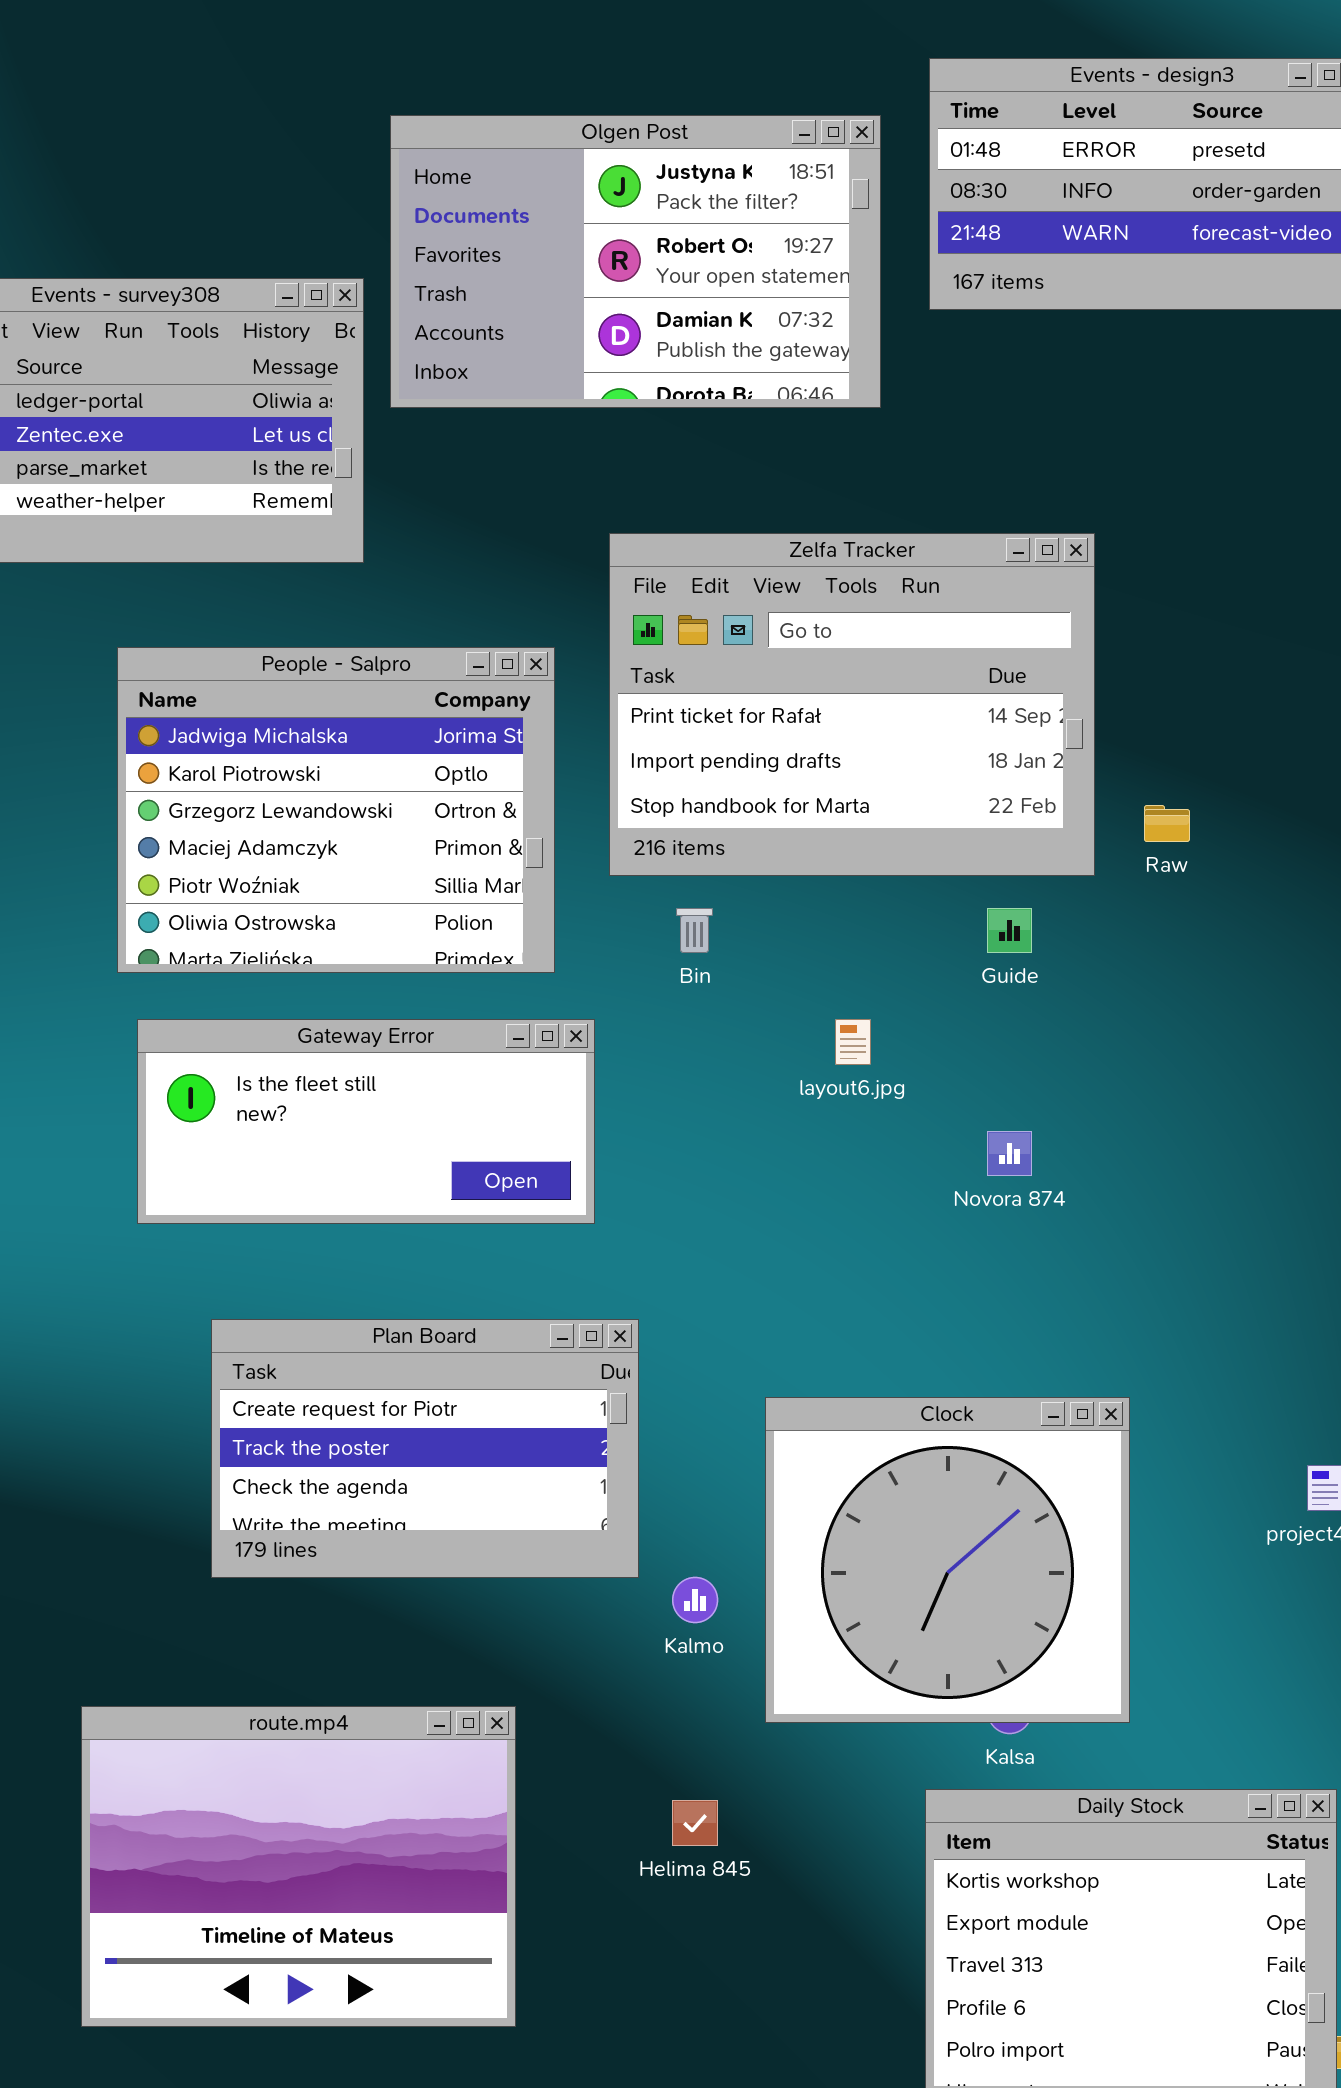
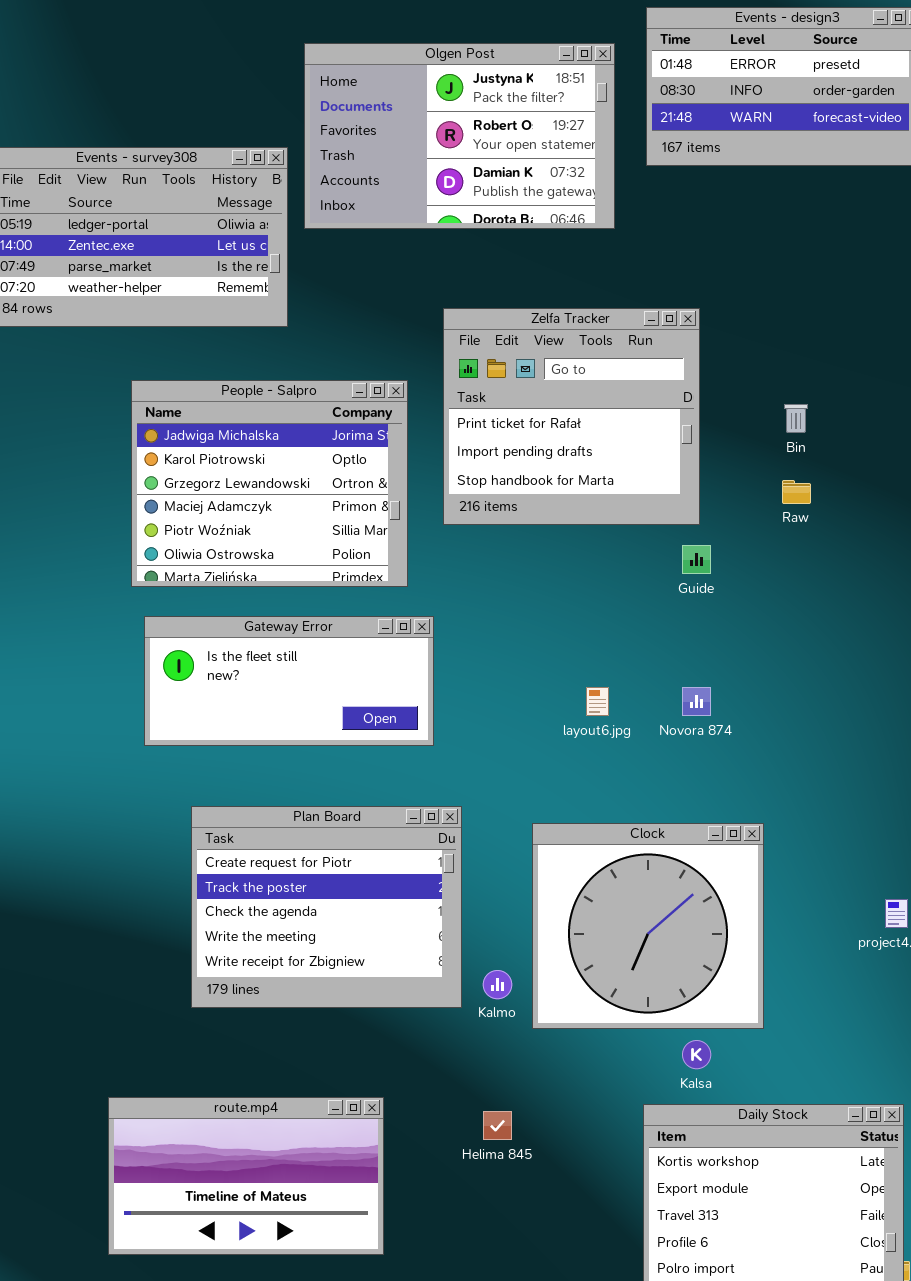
Zelfa Tracker: [609,533,1095,876] -> [443,308,700,525], resized
Bin: [676,908,713,953] -> [784,404,808,433], moved
layout6.jpg: [835,1019,871,1065] -> [586,687,609,716], moved
Plan Board: [211,1319,639,1578] -> [191,806,462,1008], resized
Clock: [765,1397,1130,1723] -> [532,823,764,1029], moved
route.mp4: [81,1706,516,2027] -> [108,1097,384,1255], resized

